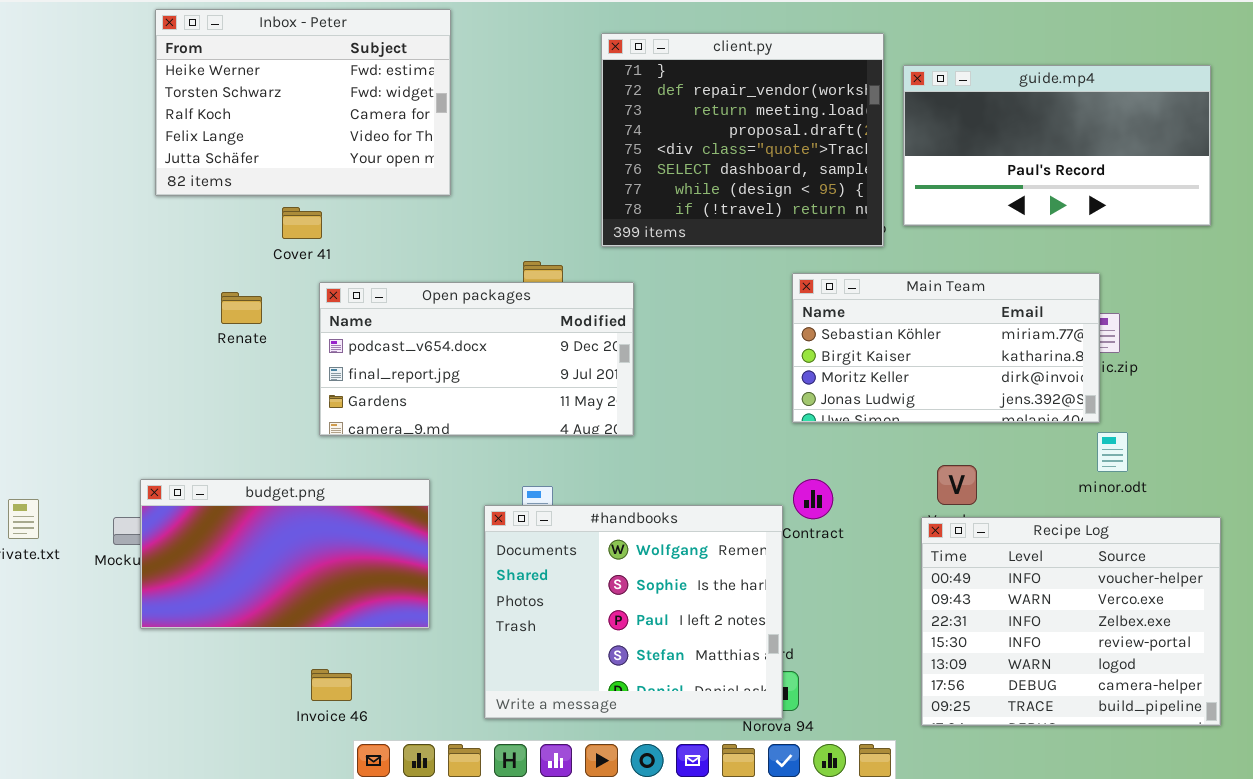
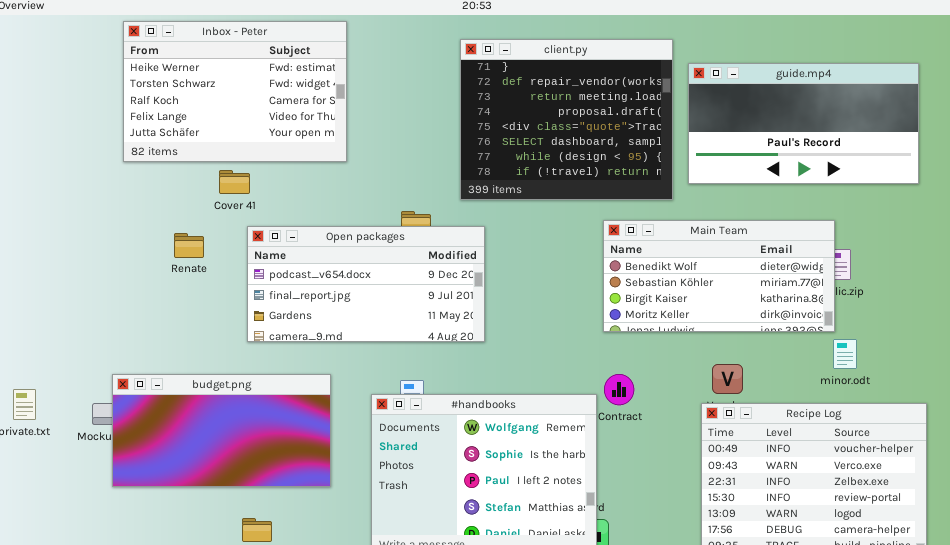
Main Team: [792,273,1100,423] -> [603,220,835,332], scrolled up 1 row

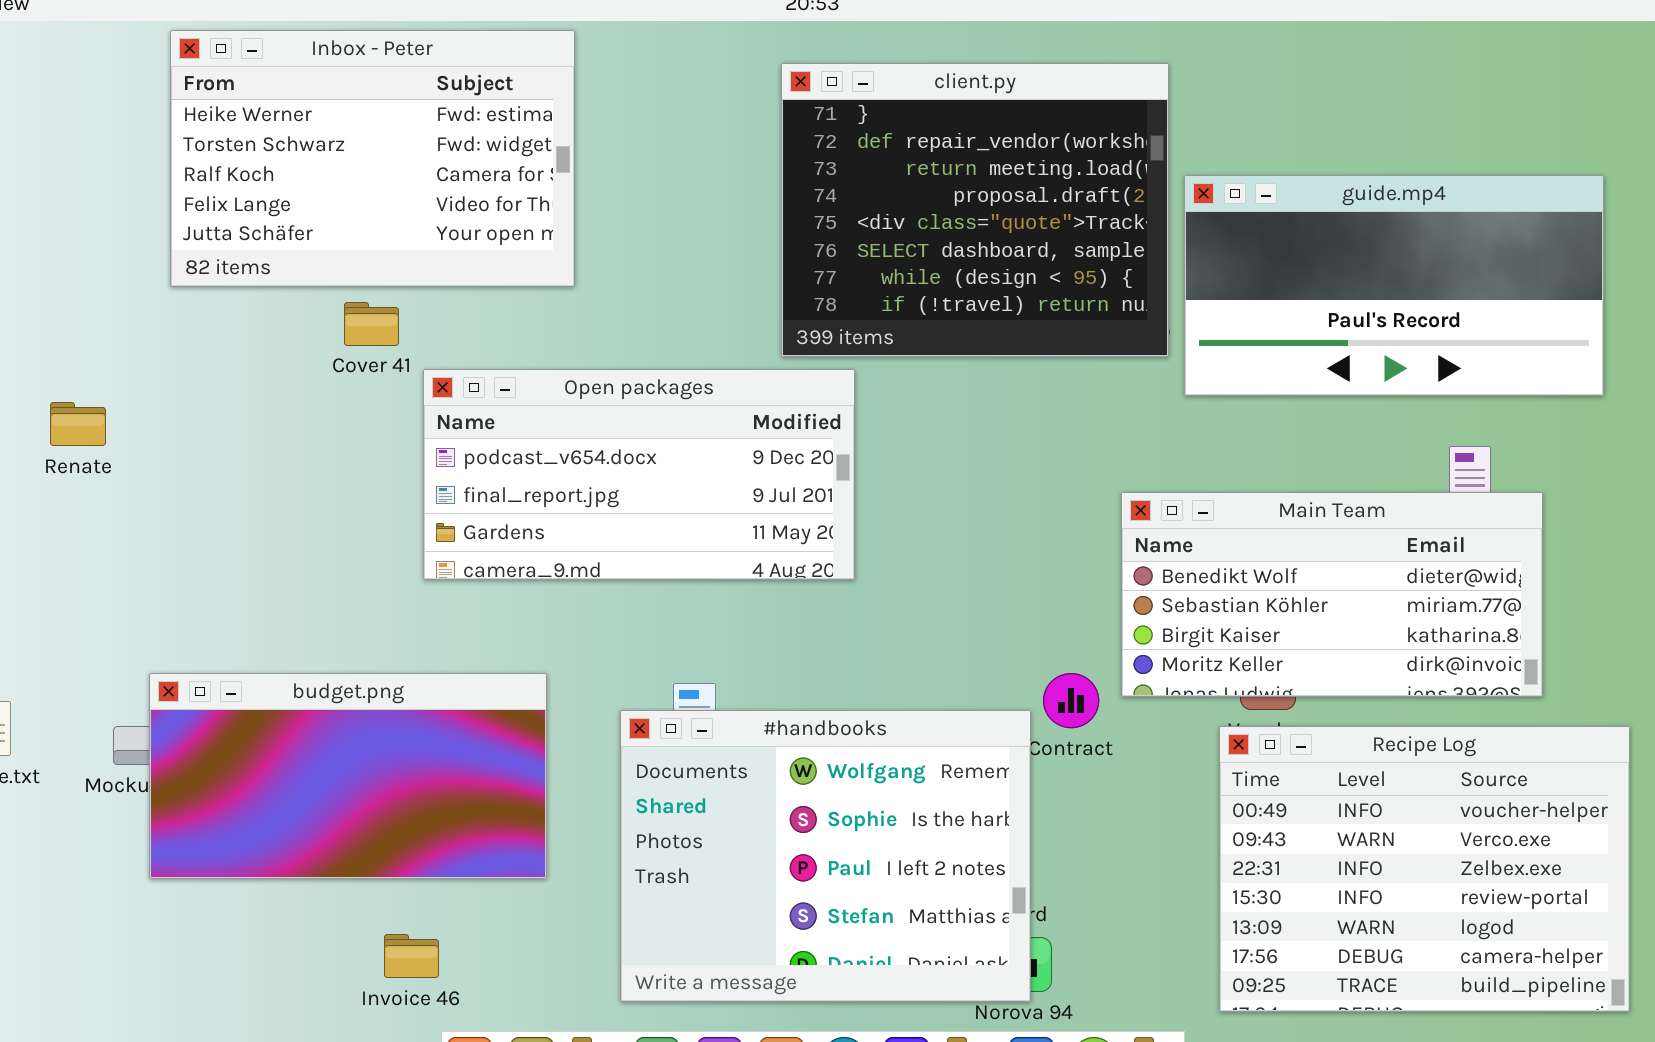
guide.mp4: [688,63,919,184] -> [1184,175,1604,396], moved
Main Team: [603,220,835,332] -> [1121,492,1543,697], moved
Open packages: [247,226,485,342] -> [423,369,855,580], moved
Renate: [174,233,204,258] -> [50,402,106,446], moved

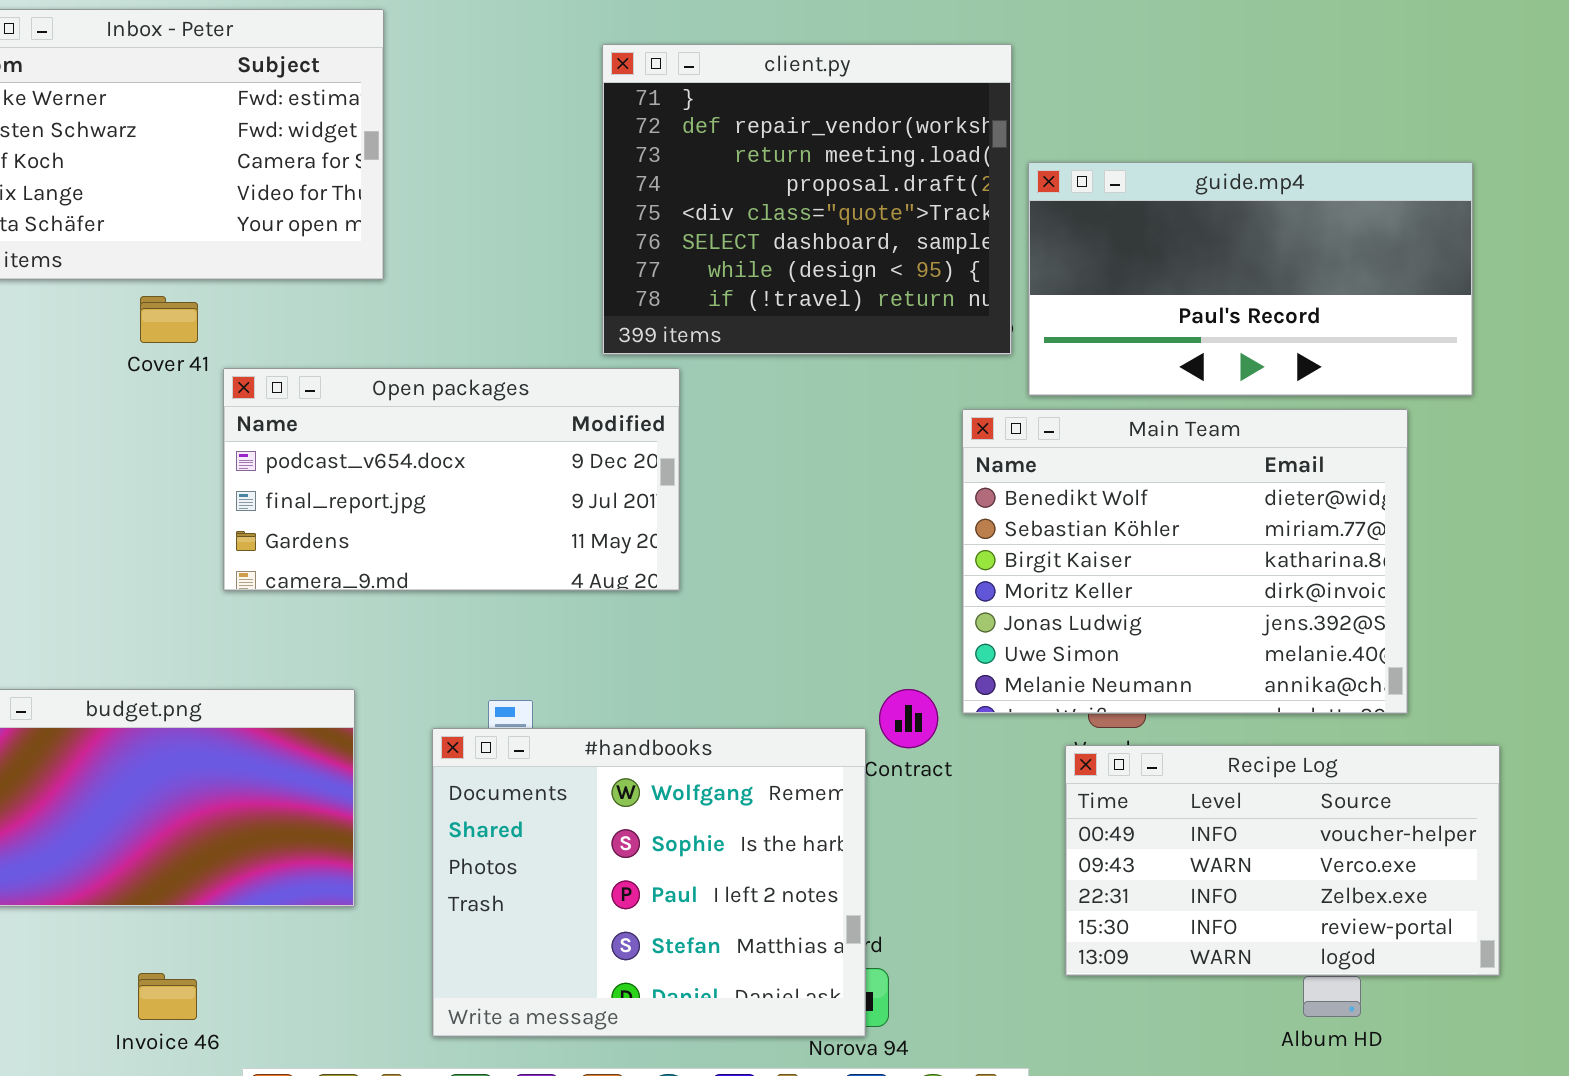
Main Team: [1121,492,1543,697] -> [962,409,1408,714], resized
Recipe Log: [1219,726,1630,1012] -> [1065,745,1500,976], resized
Invoice 46: [384,934,439,978] -> [138,973,197,1020], moved

